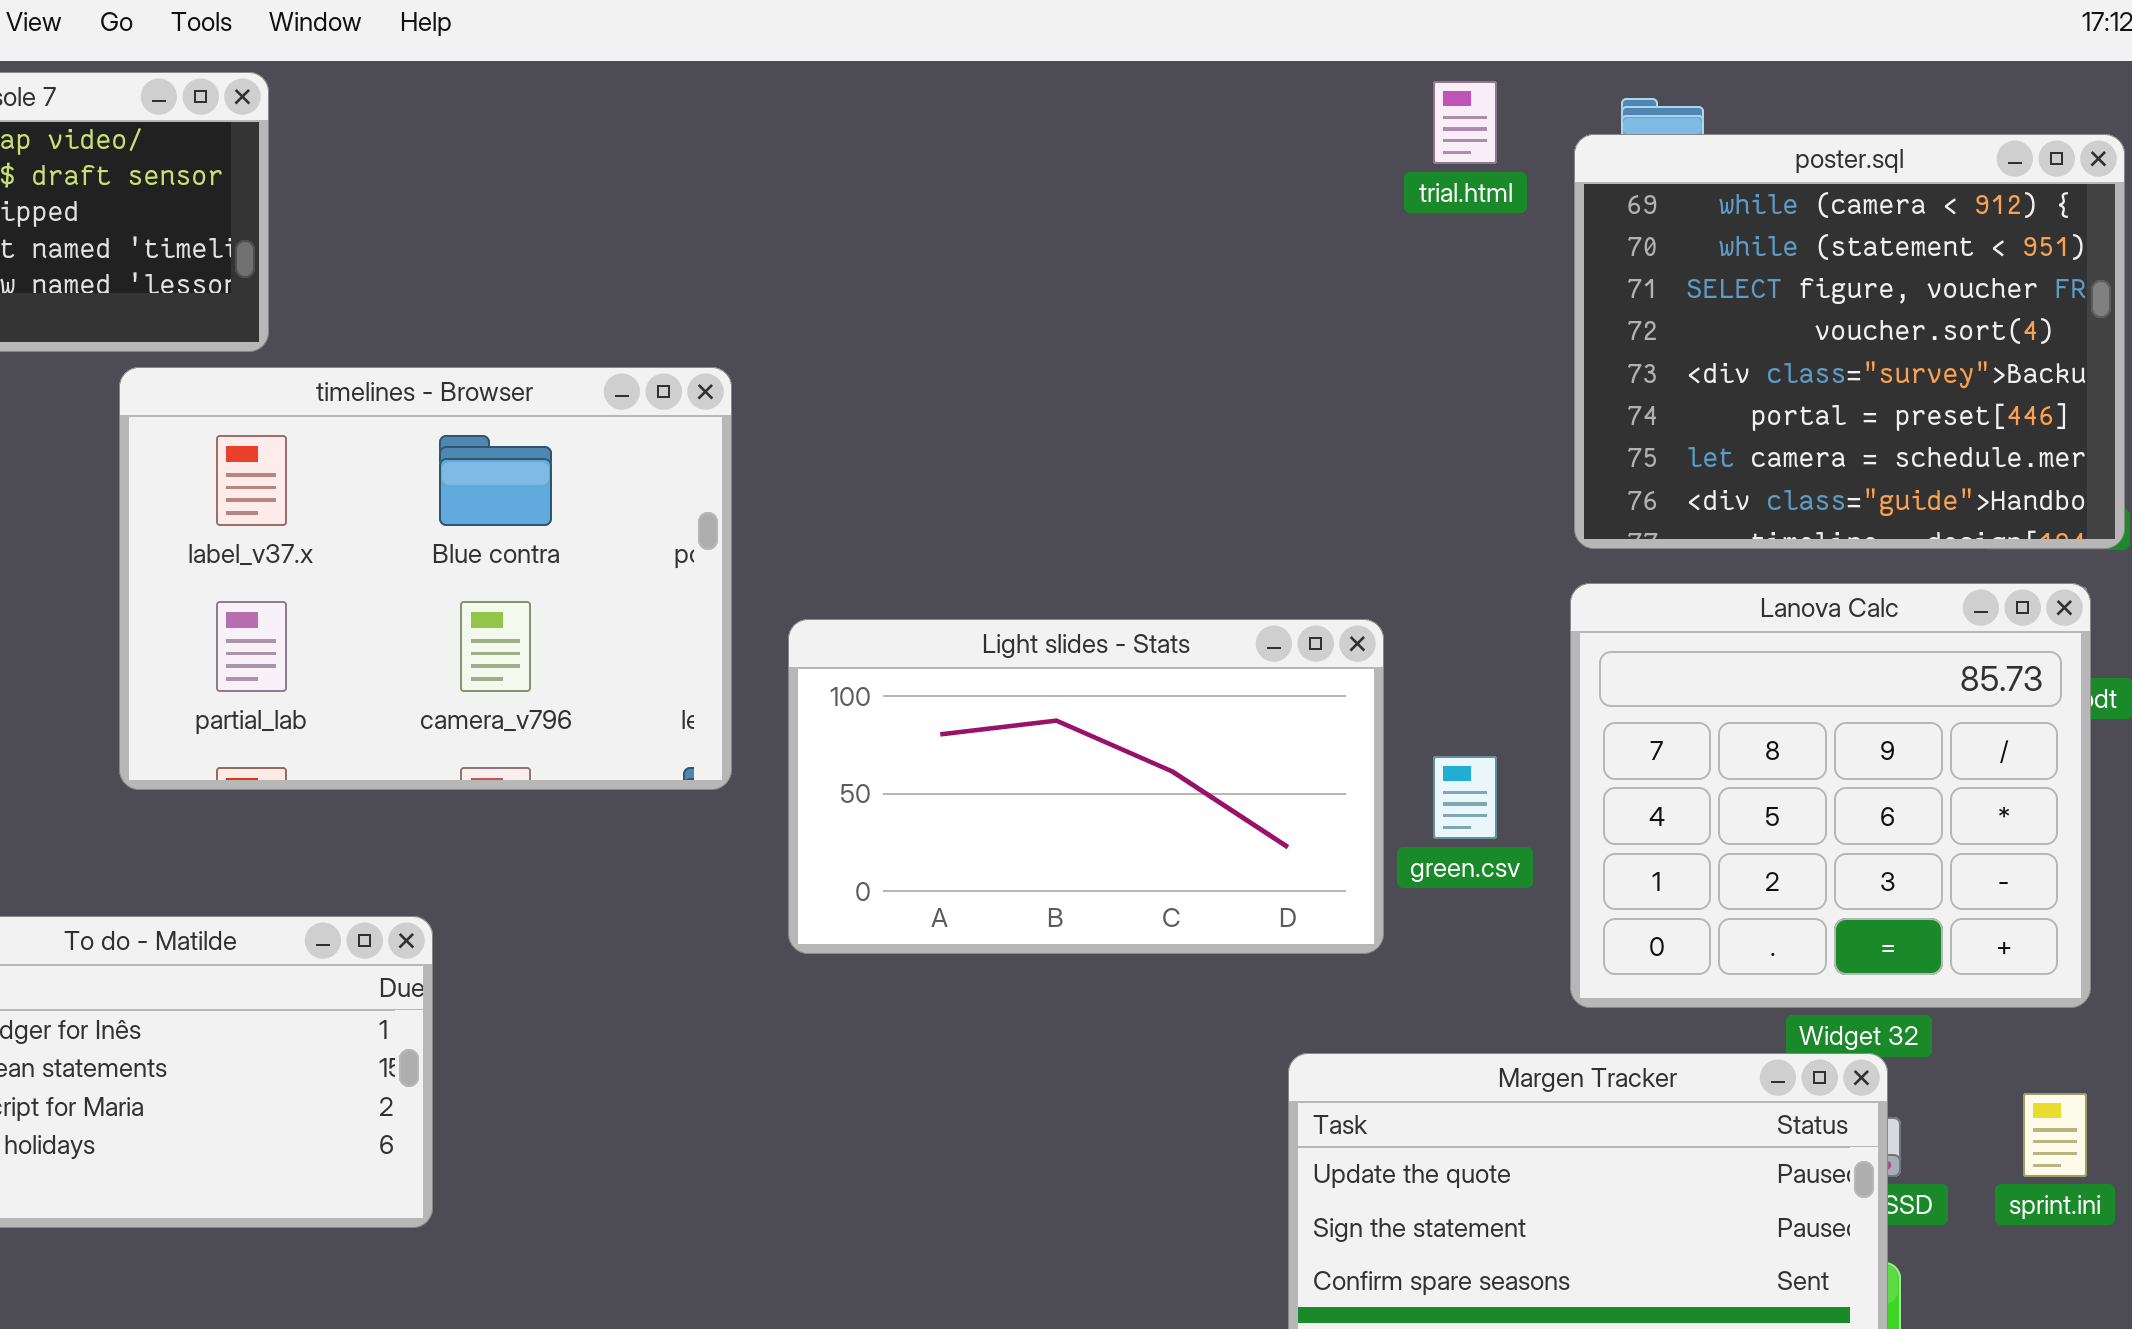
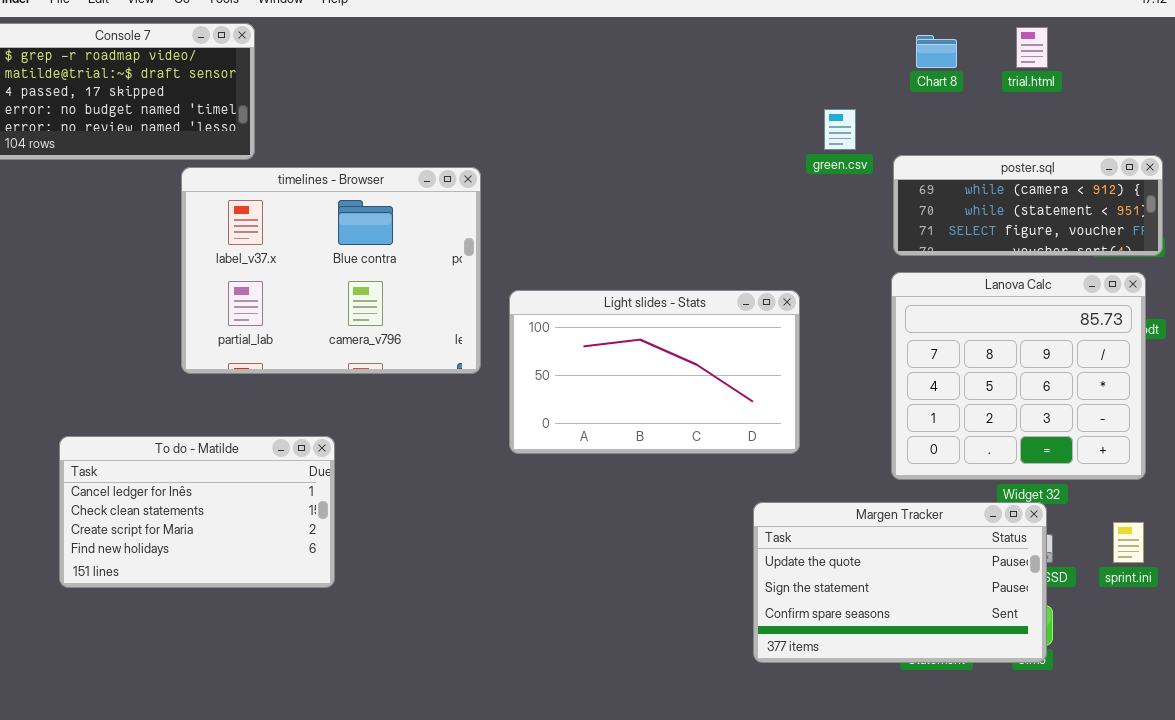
trial.html: [1433,81,1497,164] -> [1016,27,1048,68], moved
poster.sql: [1574,134,2125,549] -> [893,155,1163,256], resized
green.csv: [1433,756,1497,839] -> [824,109,856,150], moved

